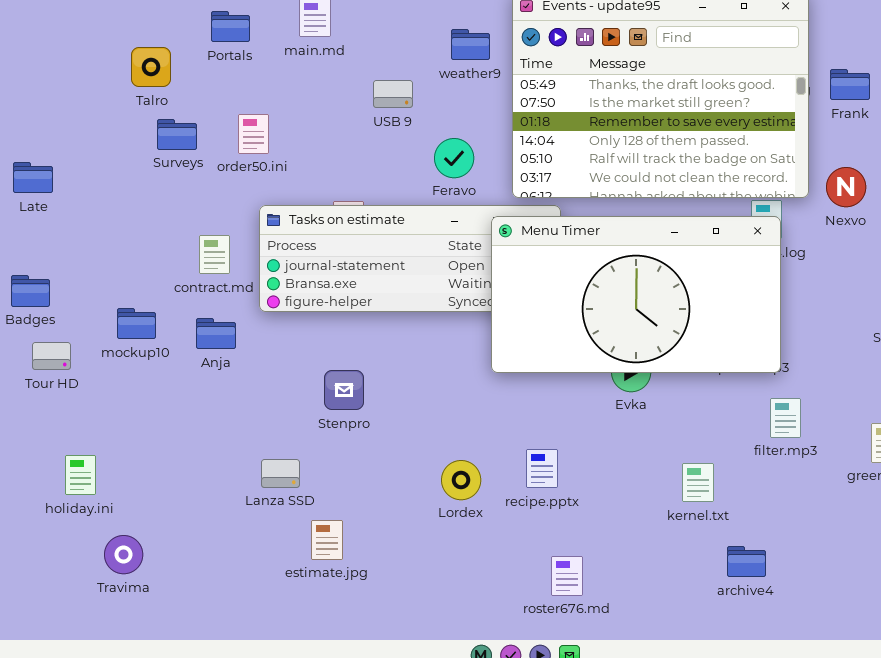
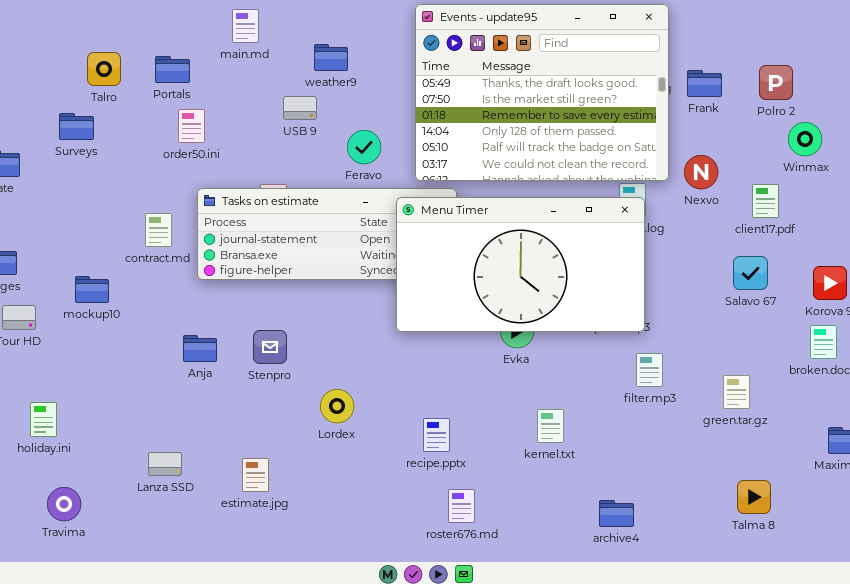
Portals: [211,11,250,42] -> [155,56,190,83], moved
weather9: [451,29,490,60] -> [314,44,348,71], moved
USB 9: [373,80,413,108] -> [283,96,317,120], moved
Surveys: [157,119,197,150] -> [59,113,94,140], moved
Anja: [196,318,236,349] -> [183,335,217,362], moved
recipe.pptx: [526,449,558,488] -> [423,418,450,452], moved
Lanza SSD: [261,459,300,488] -> [148,452,182,476], moved
Lordex: [441,460,481,500] -> [320,389,354,423], moved
kernel.txt: [682,463,714,502] -> [537,409,564,443], moved
Travima: [104,535,143,574] -> [47,487,81,521], moved
archive4: [727,546,766,577] -> [599,500,634,527], moved

